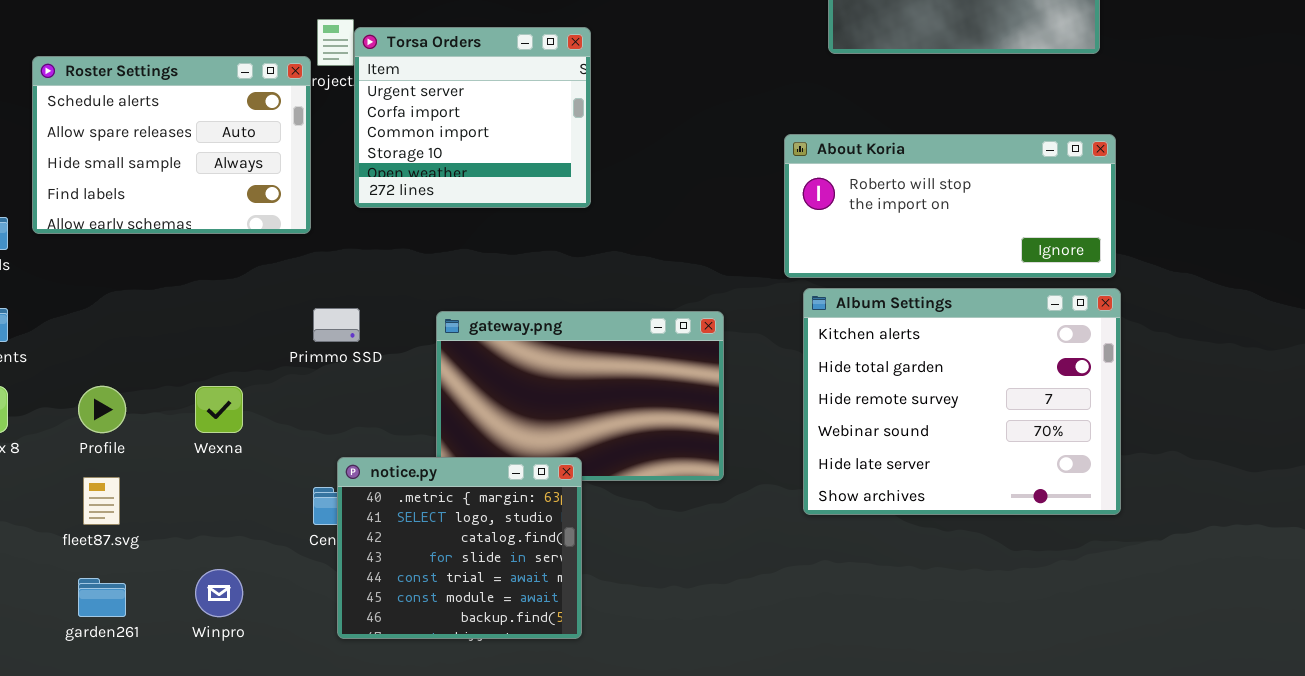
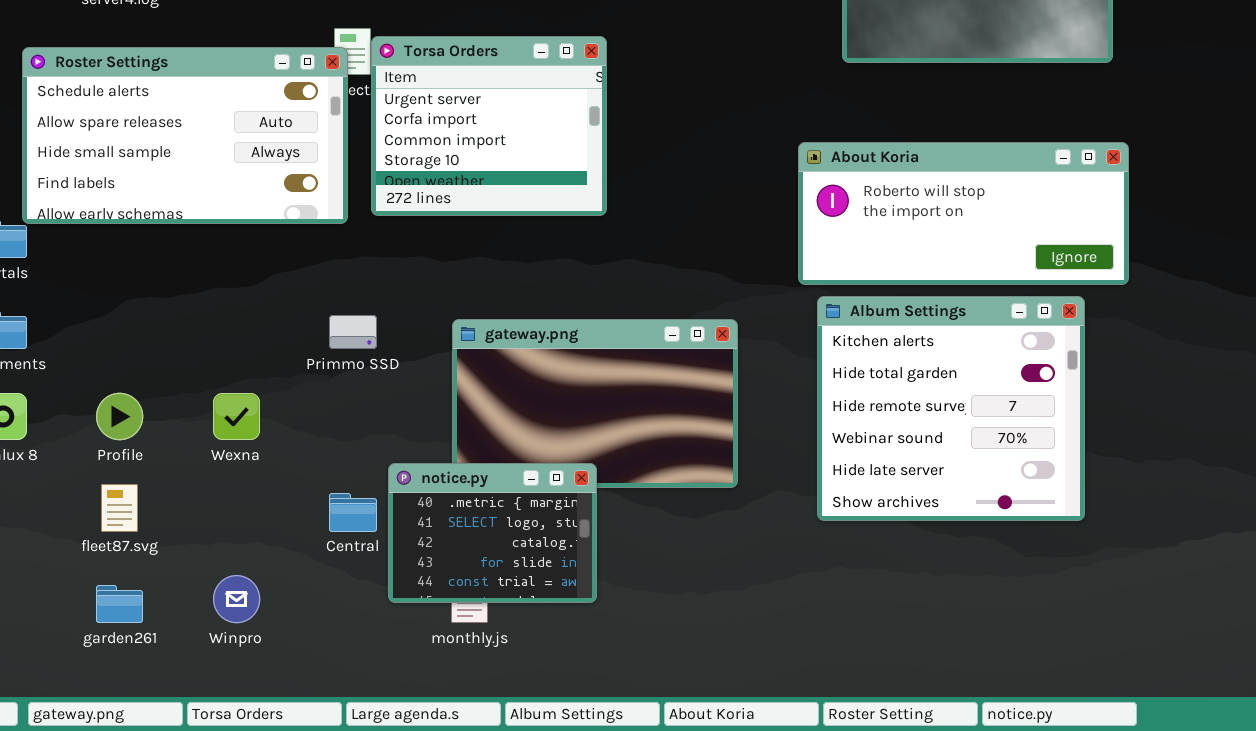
Roster Settings: [32,56,311,234] -> [22,47,348,224], moved, resized
Album Settings: [803,288,1121,515] -> [817,296,1085,521], resized
notice.py: [337,457,582,639] -> [388,463,597,603], resized

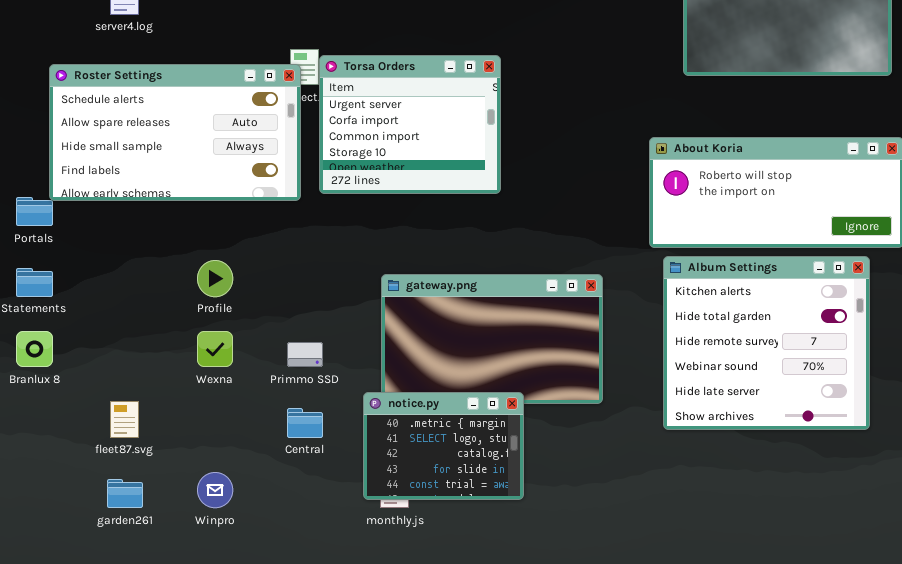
Primmo SSD: [329,315,377,349] -> [287,342,323,367], moved
Profile: [96,393,143,440] -> [197,260,233,297], moved
notice.py: [388,463,597,603] -> [363,392,524,500], moved

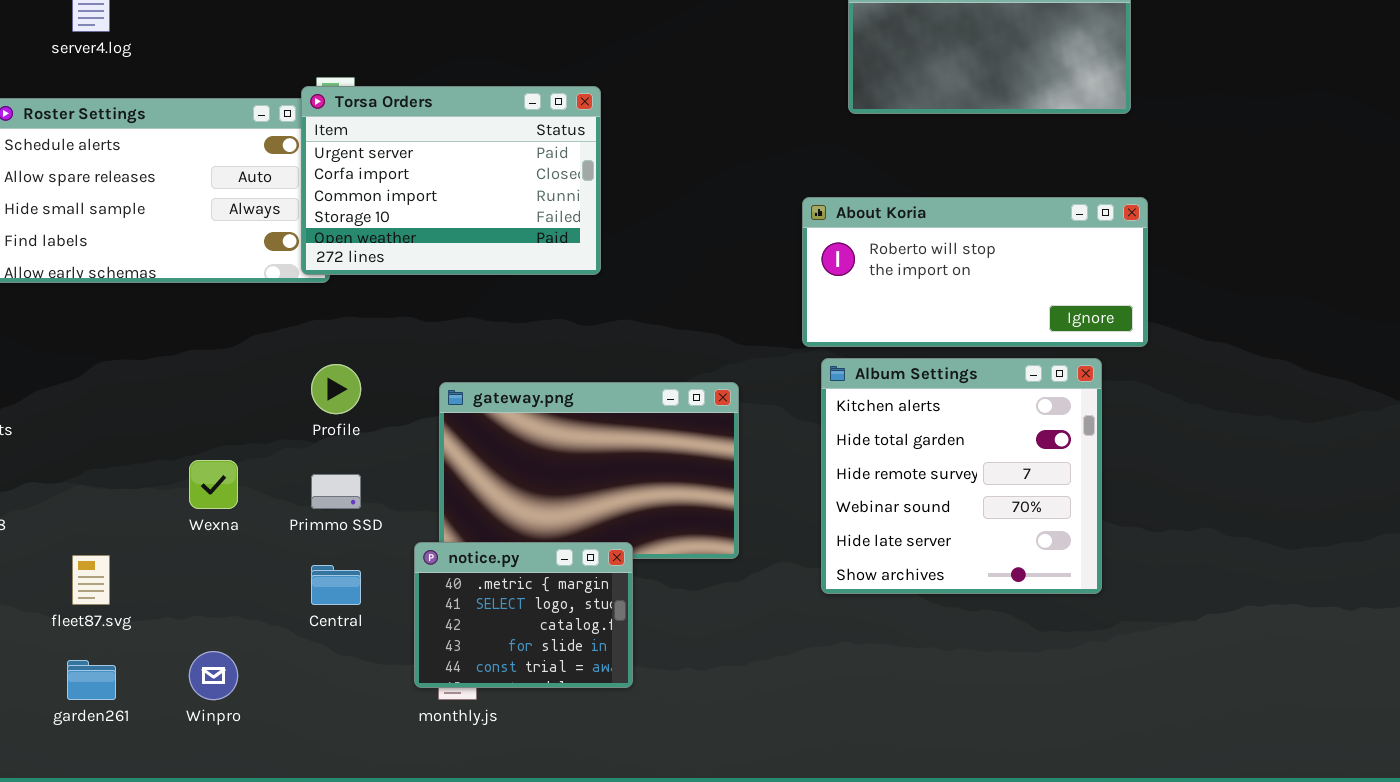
Torsa Orders: [319,55,501,194] -> [301,86,601,275], resized
Profile: [197,260,233,297] -> [311,364,361,414], moved

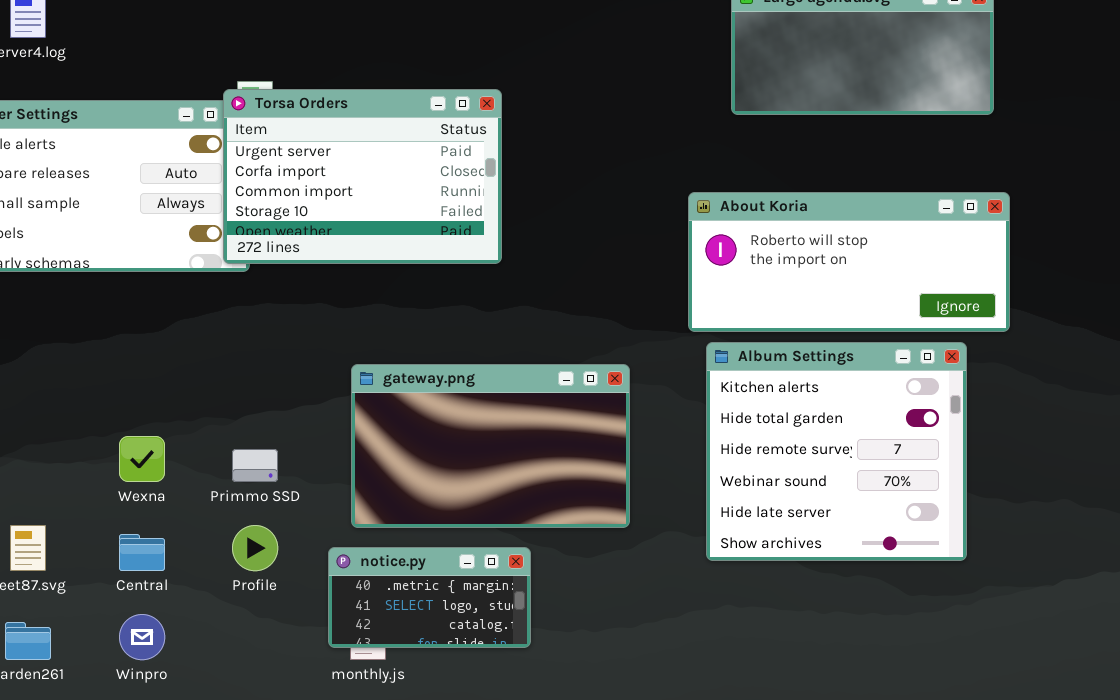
Profile: [311,364,361,414] -> [232,525,278,571], moved
notice.py: [414,542,633,688] -> [328,547,531,648], resized
Central: [311,565,361,605] -> [119,534,165,571], moved

